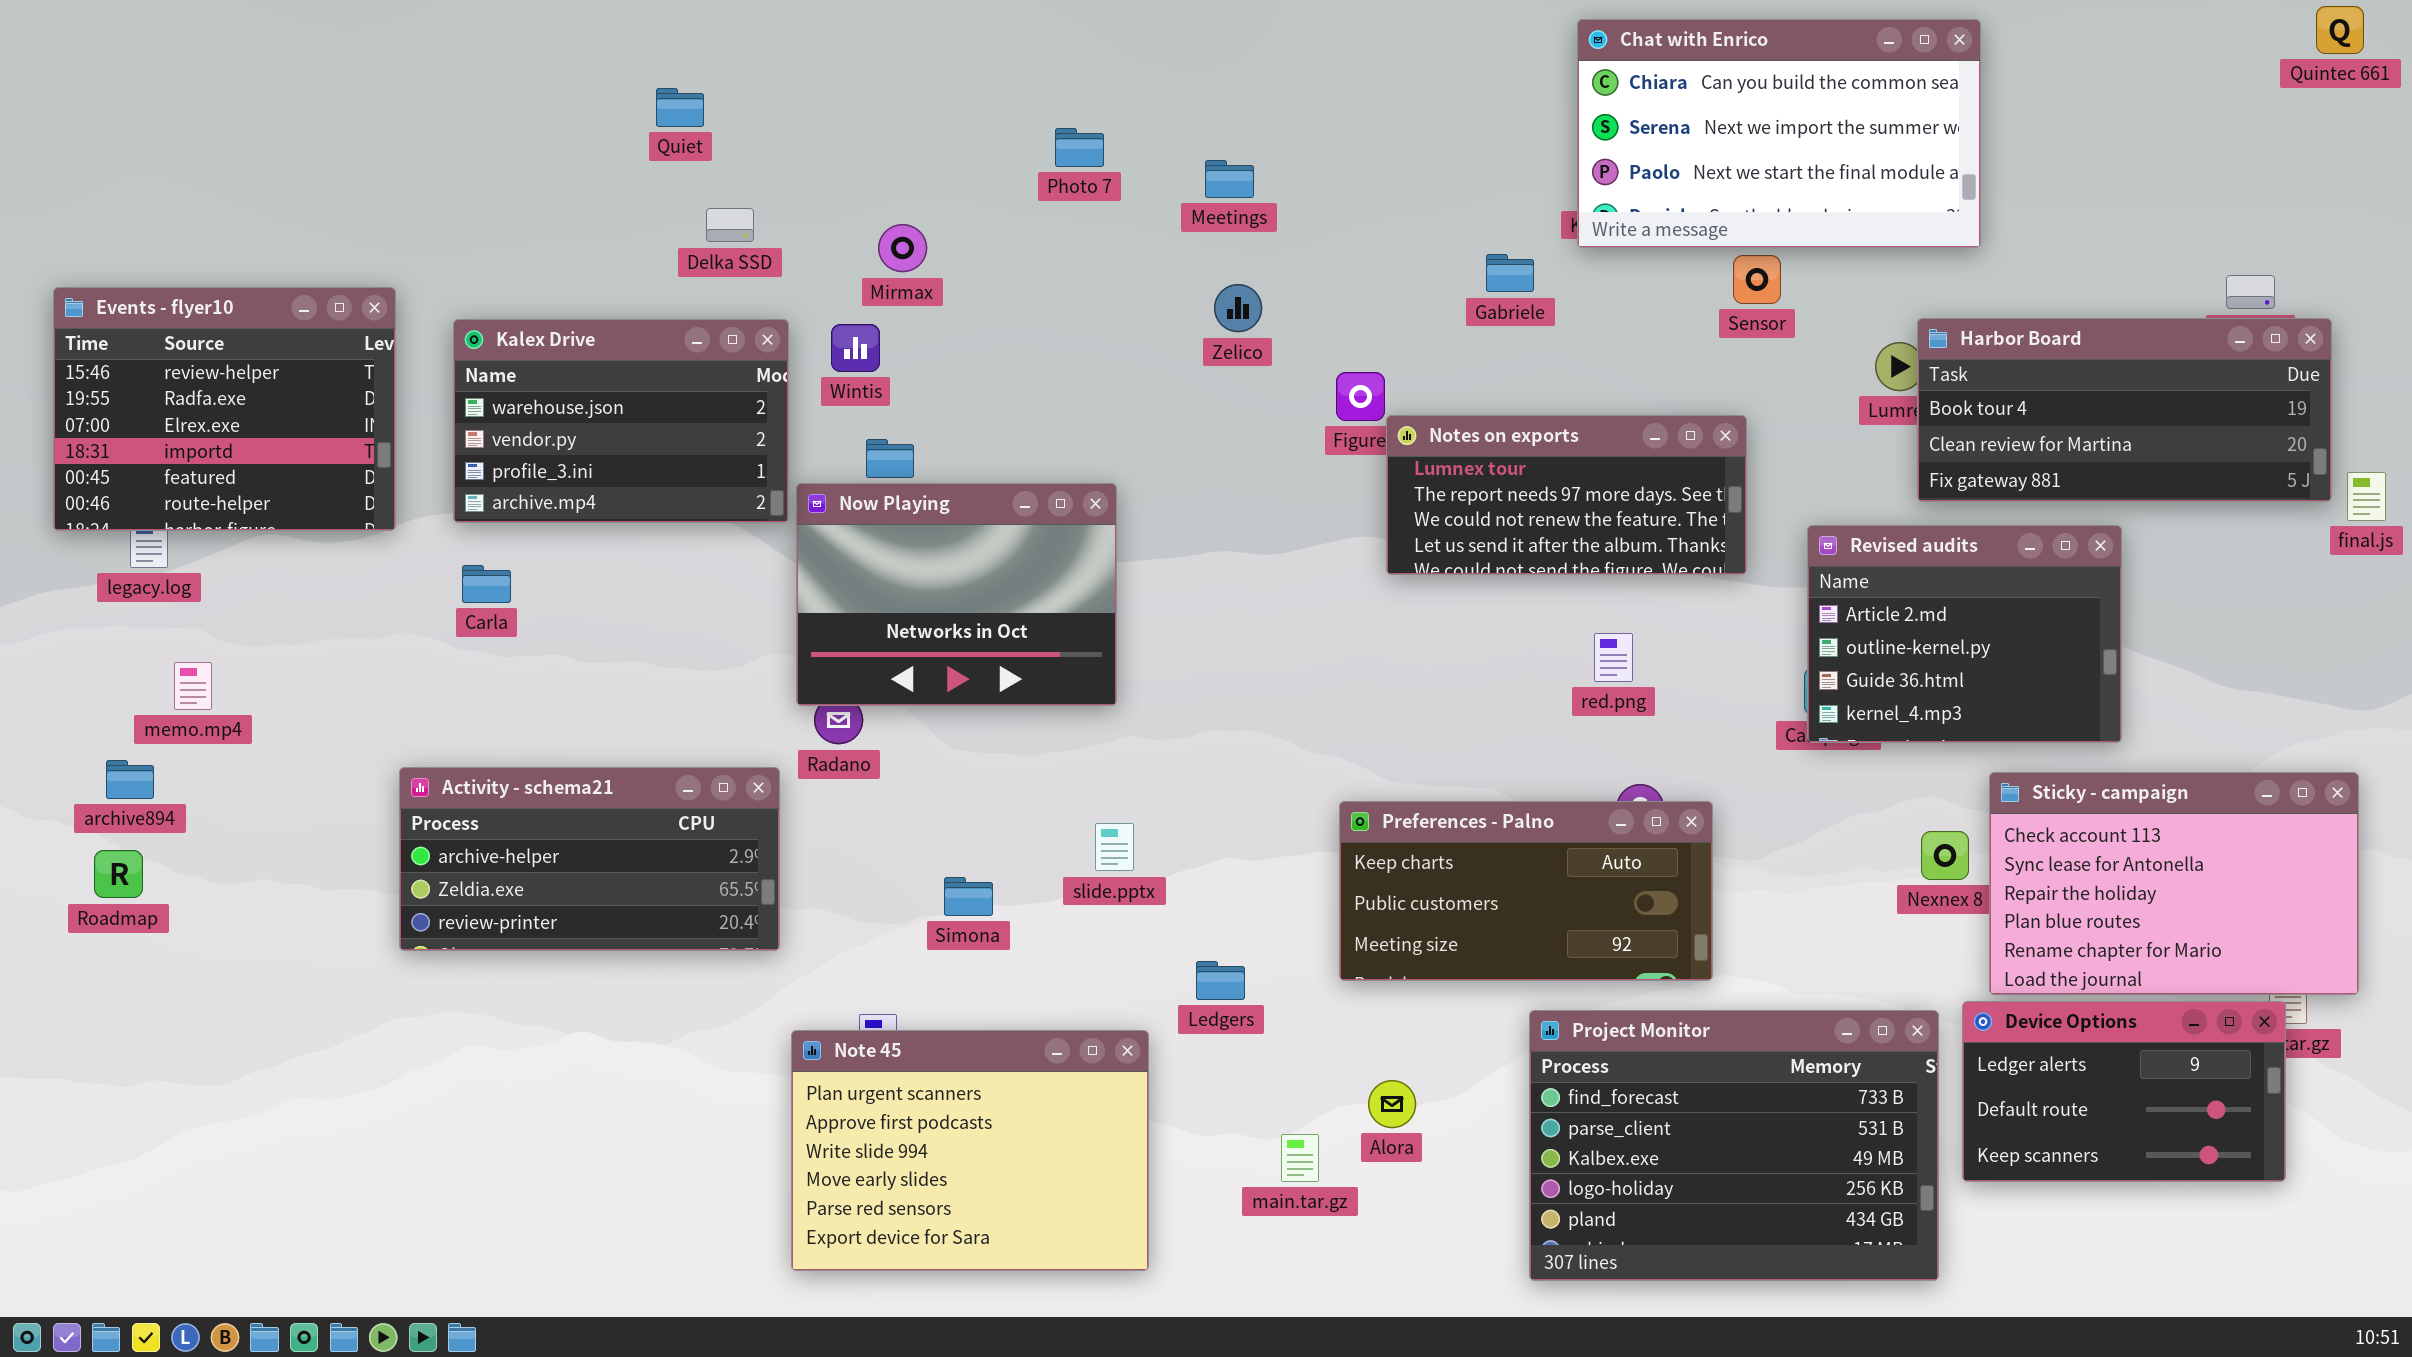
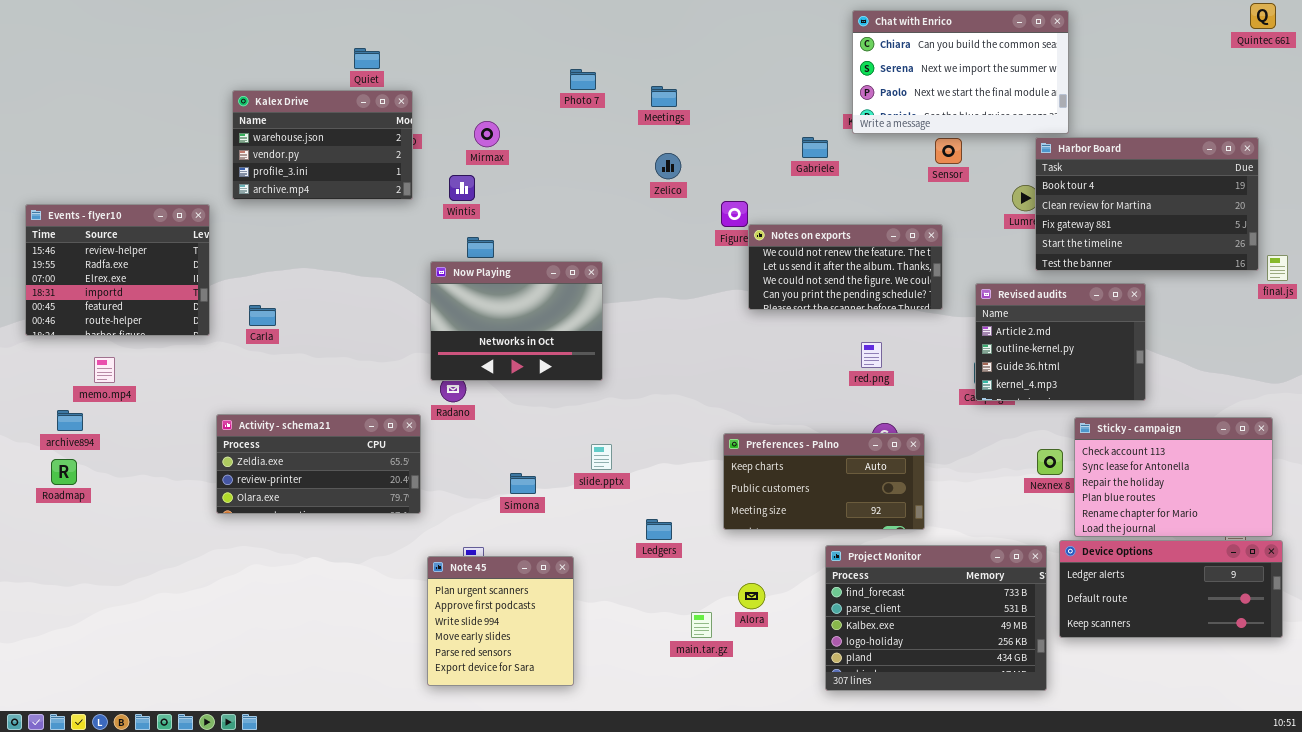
Events - flyer10: [53,287,396,531] -> [25,204,210,336], moved
Harbor Board: [1917,318,2332,502] -> [1035,137,1259,271], resized
Kalex Drive: [453,319,789,523] -> [232,90,413,200], moved
Notes on exports: [1386,415,1747,575] -> [748,224,943,310], scrolled down 2 rows
Activity - schema21: [399,767,780,951] -> [216,414,421,514], scrolled down 1 row
Device Options: [1962,1001,2286,1182] -> [1059,540,1283,638], resized
Note 45: [791,1030,1149,1271] -> [427,556,574,686], resized

